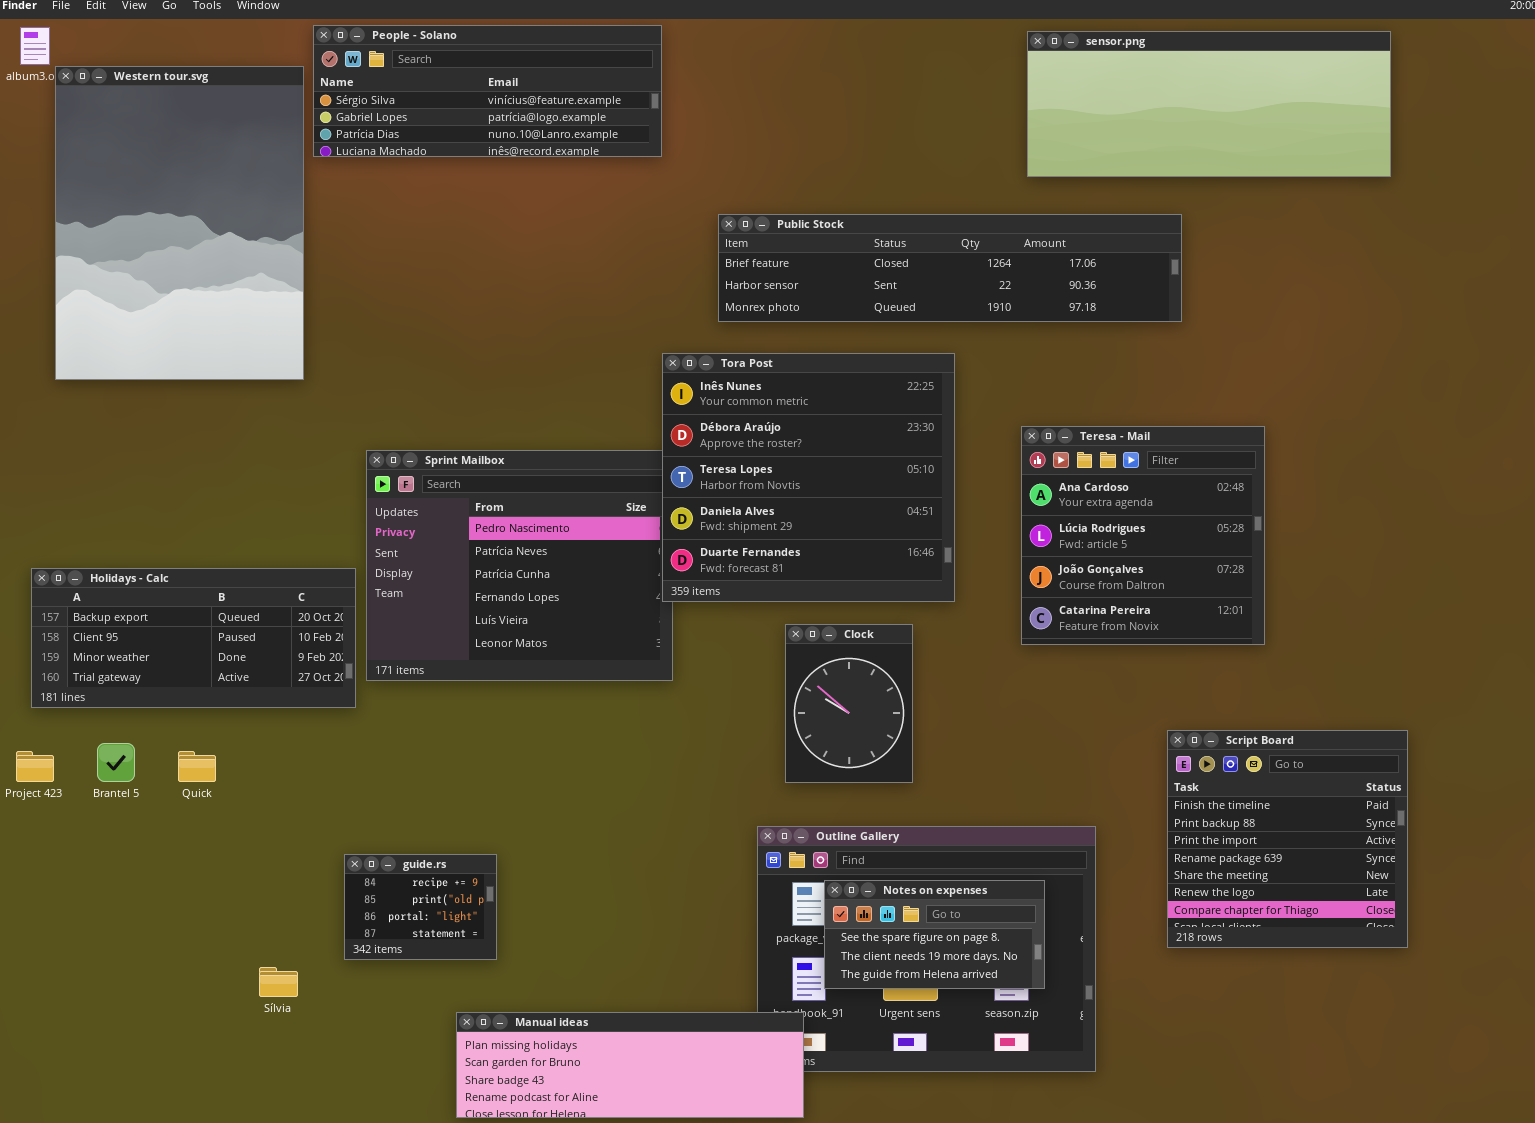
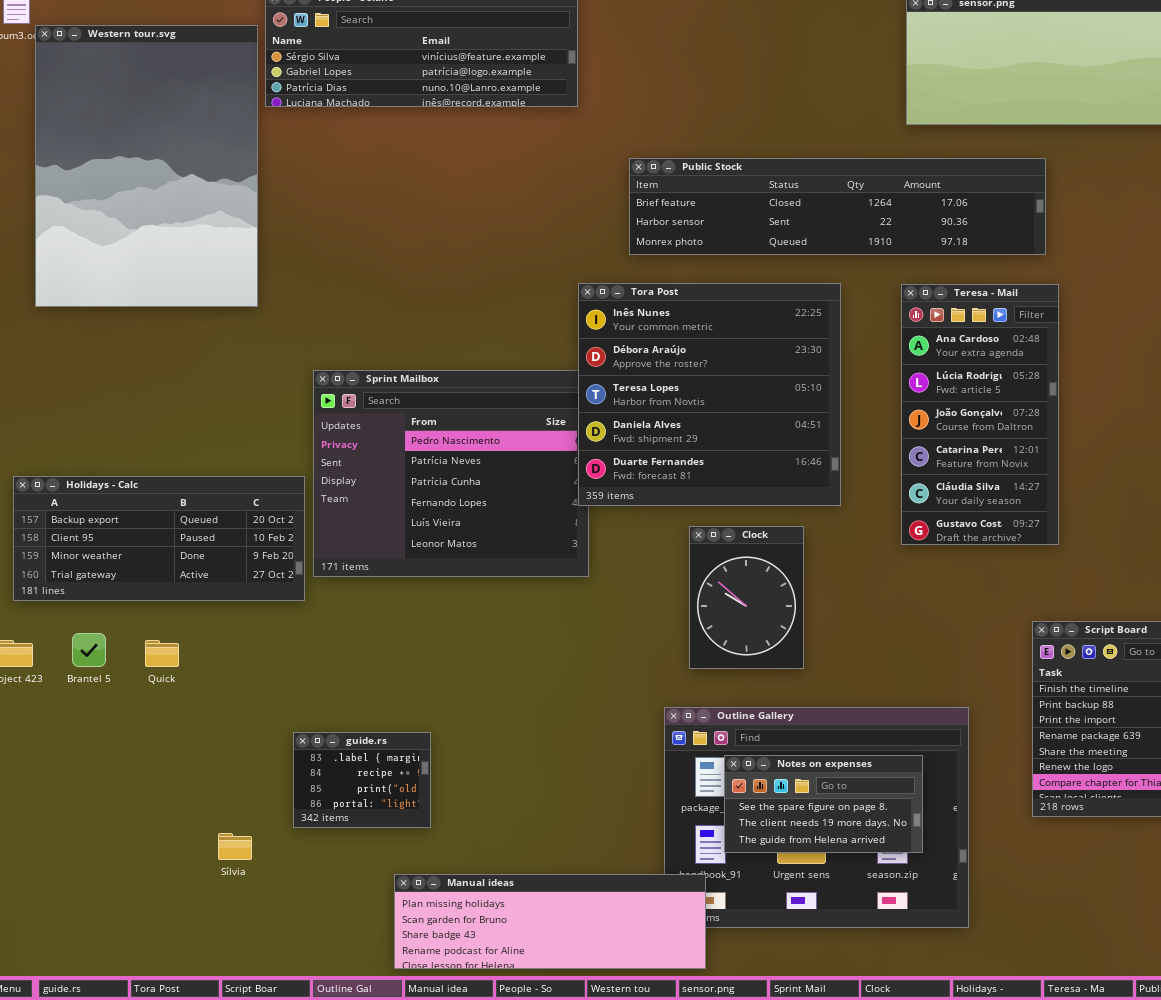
Teresa - Mail: [1021,426,1265,645] -> [901,284,1059,545], resized
guide.rs: [344,854,497,960] -> [293,732,431,828], scrolled up 1 row

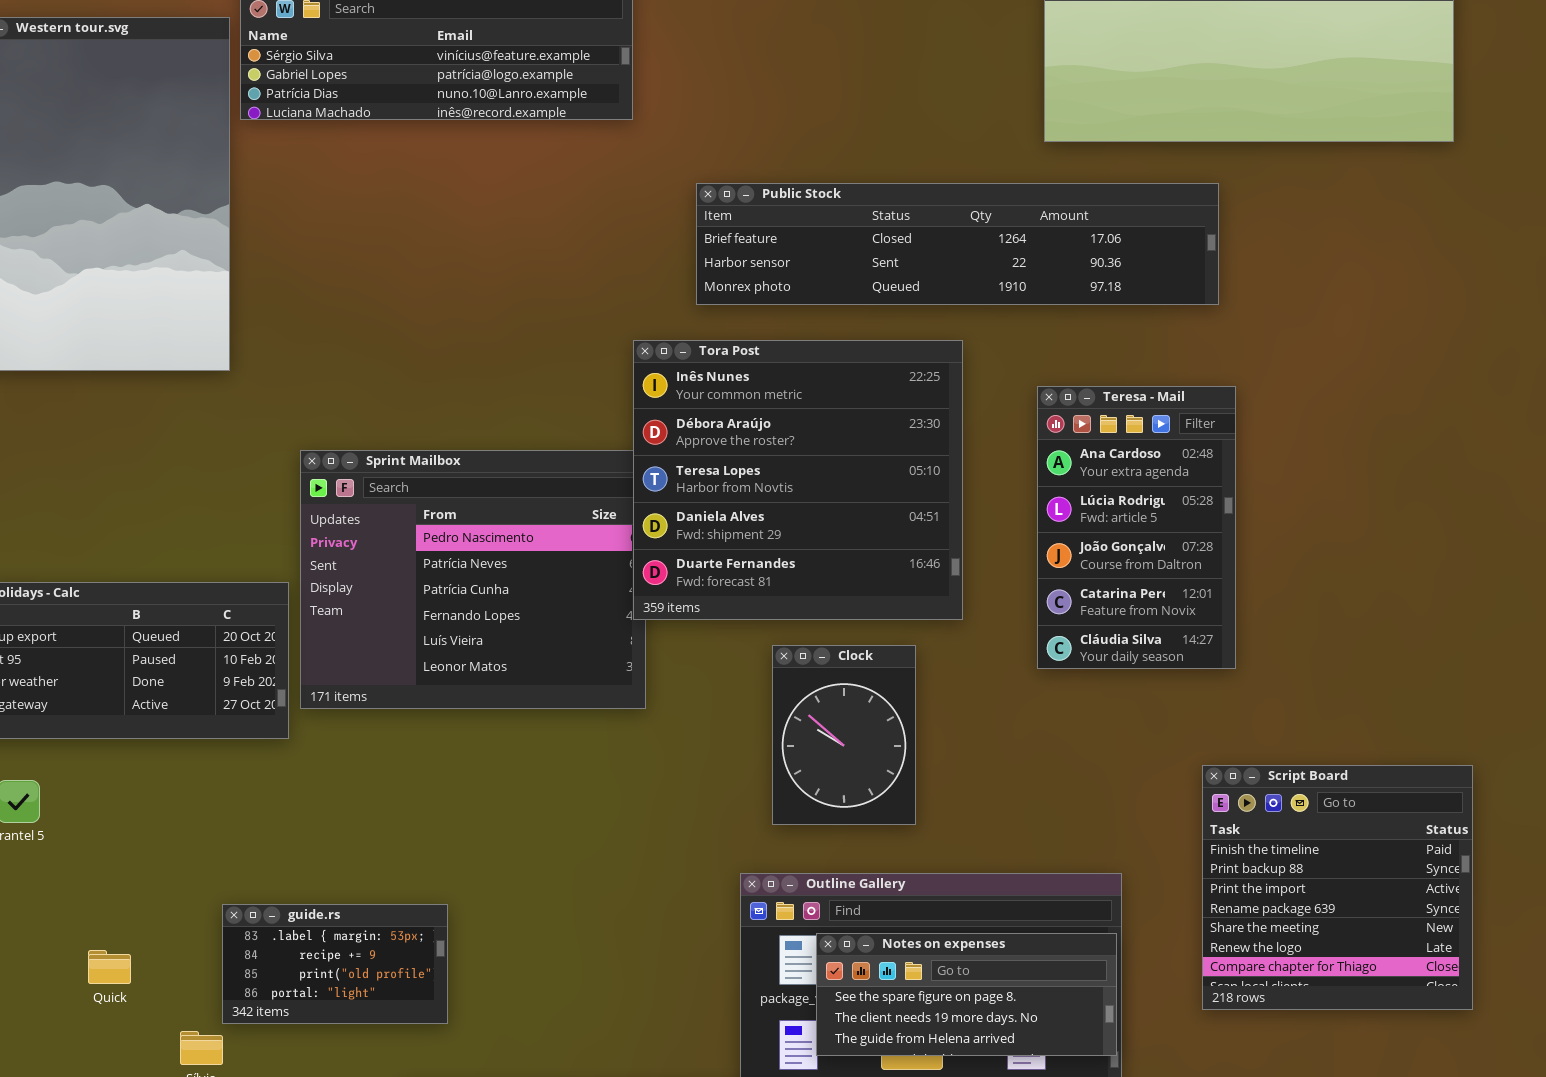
Teresa - Mail: [901,284,1059,545] -> [1037,386,1236,669], resized
Quick: [145,640,179,667] -> [88,950,131,984], moved
guide.rs: [293,732,431,828] -> [222,904,448,1024], resized
Notes on expenses: [724,755,923,853] -> [816,933,1117,1056], resized

